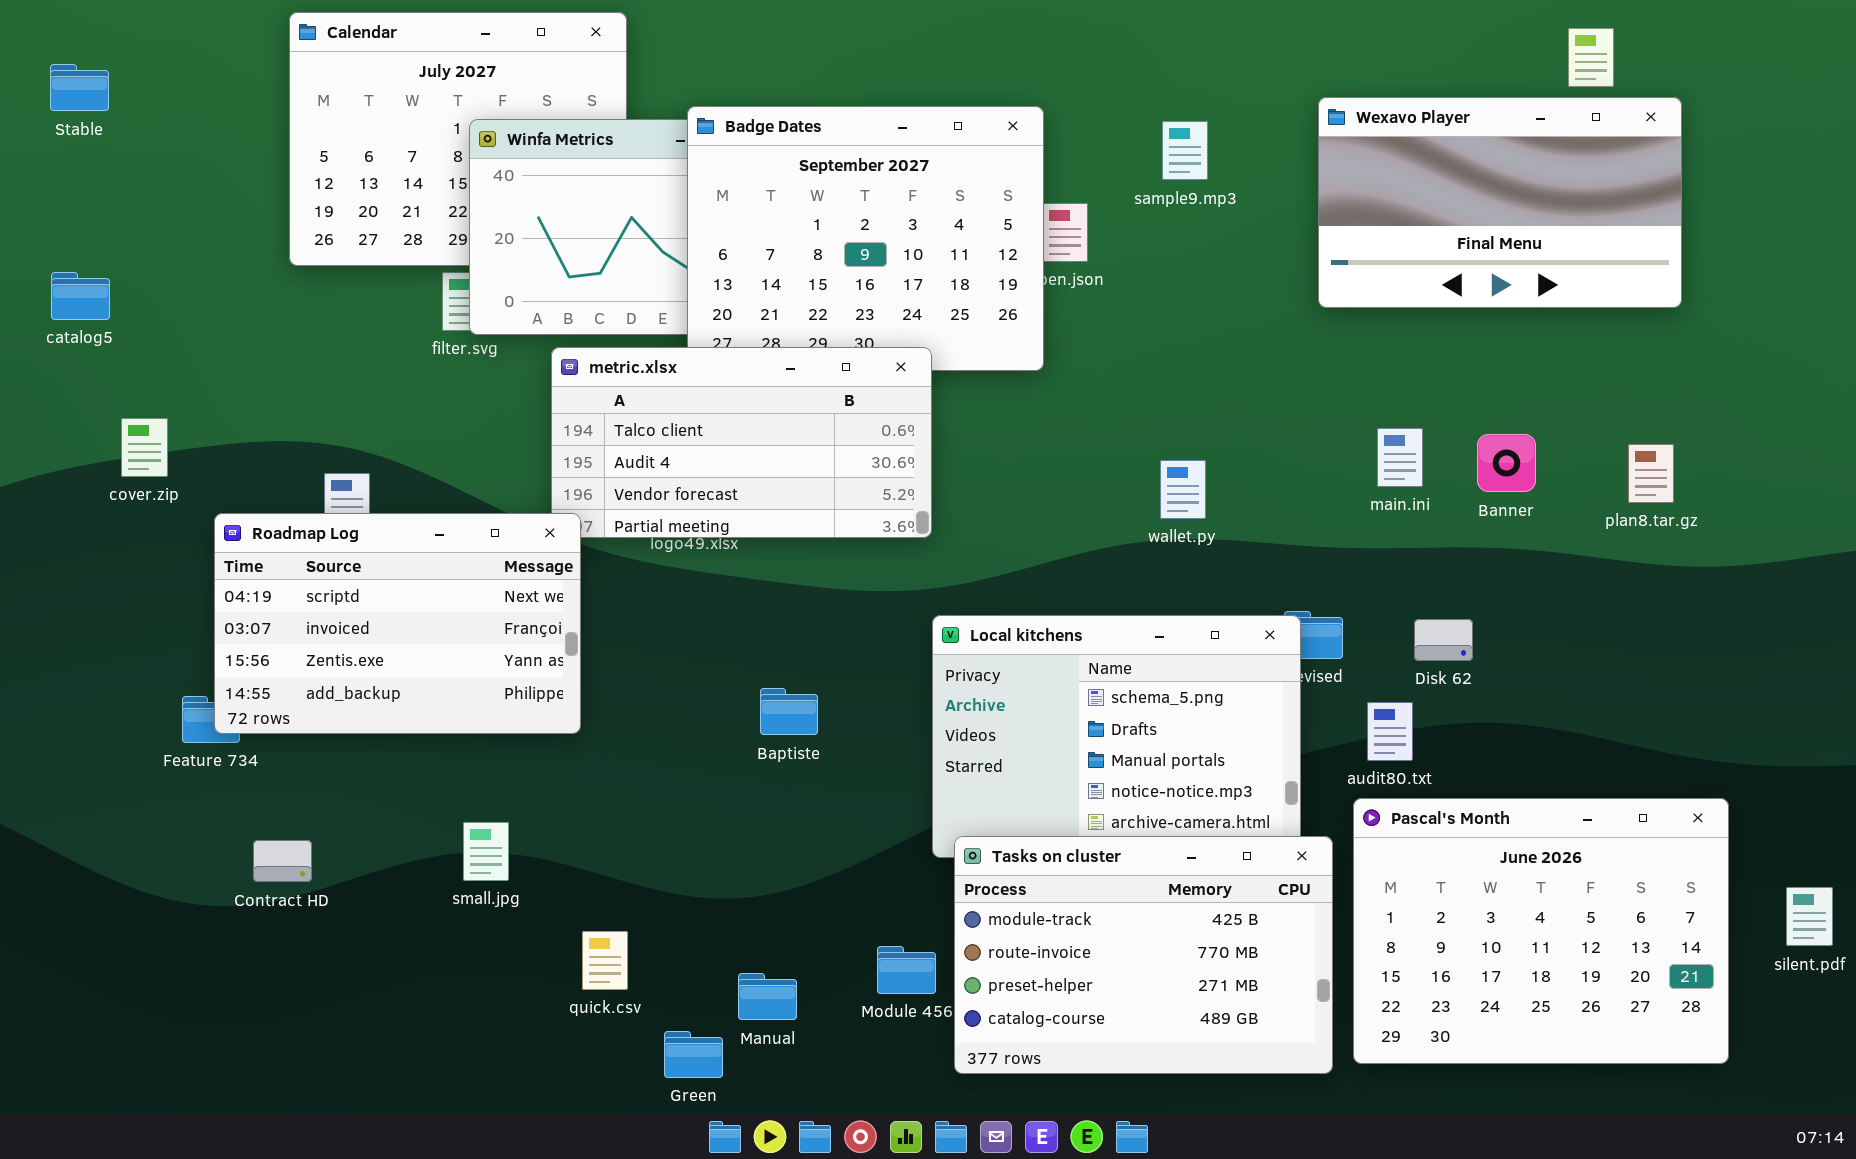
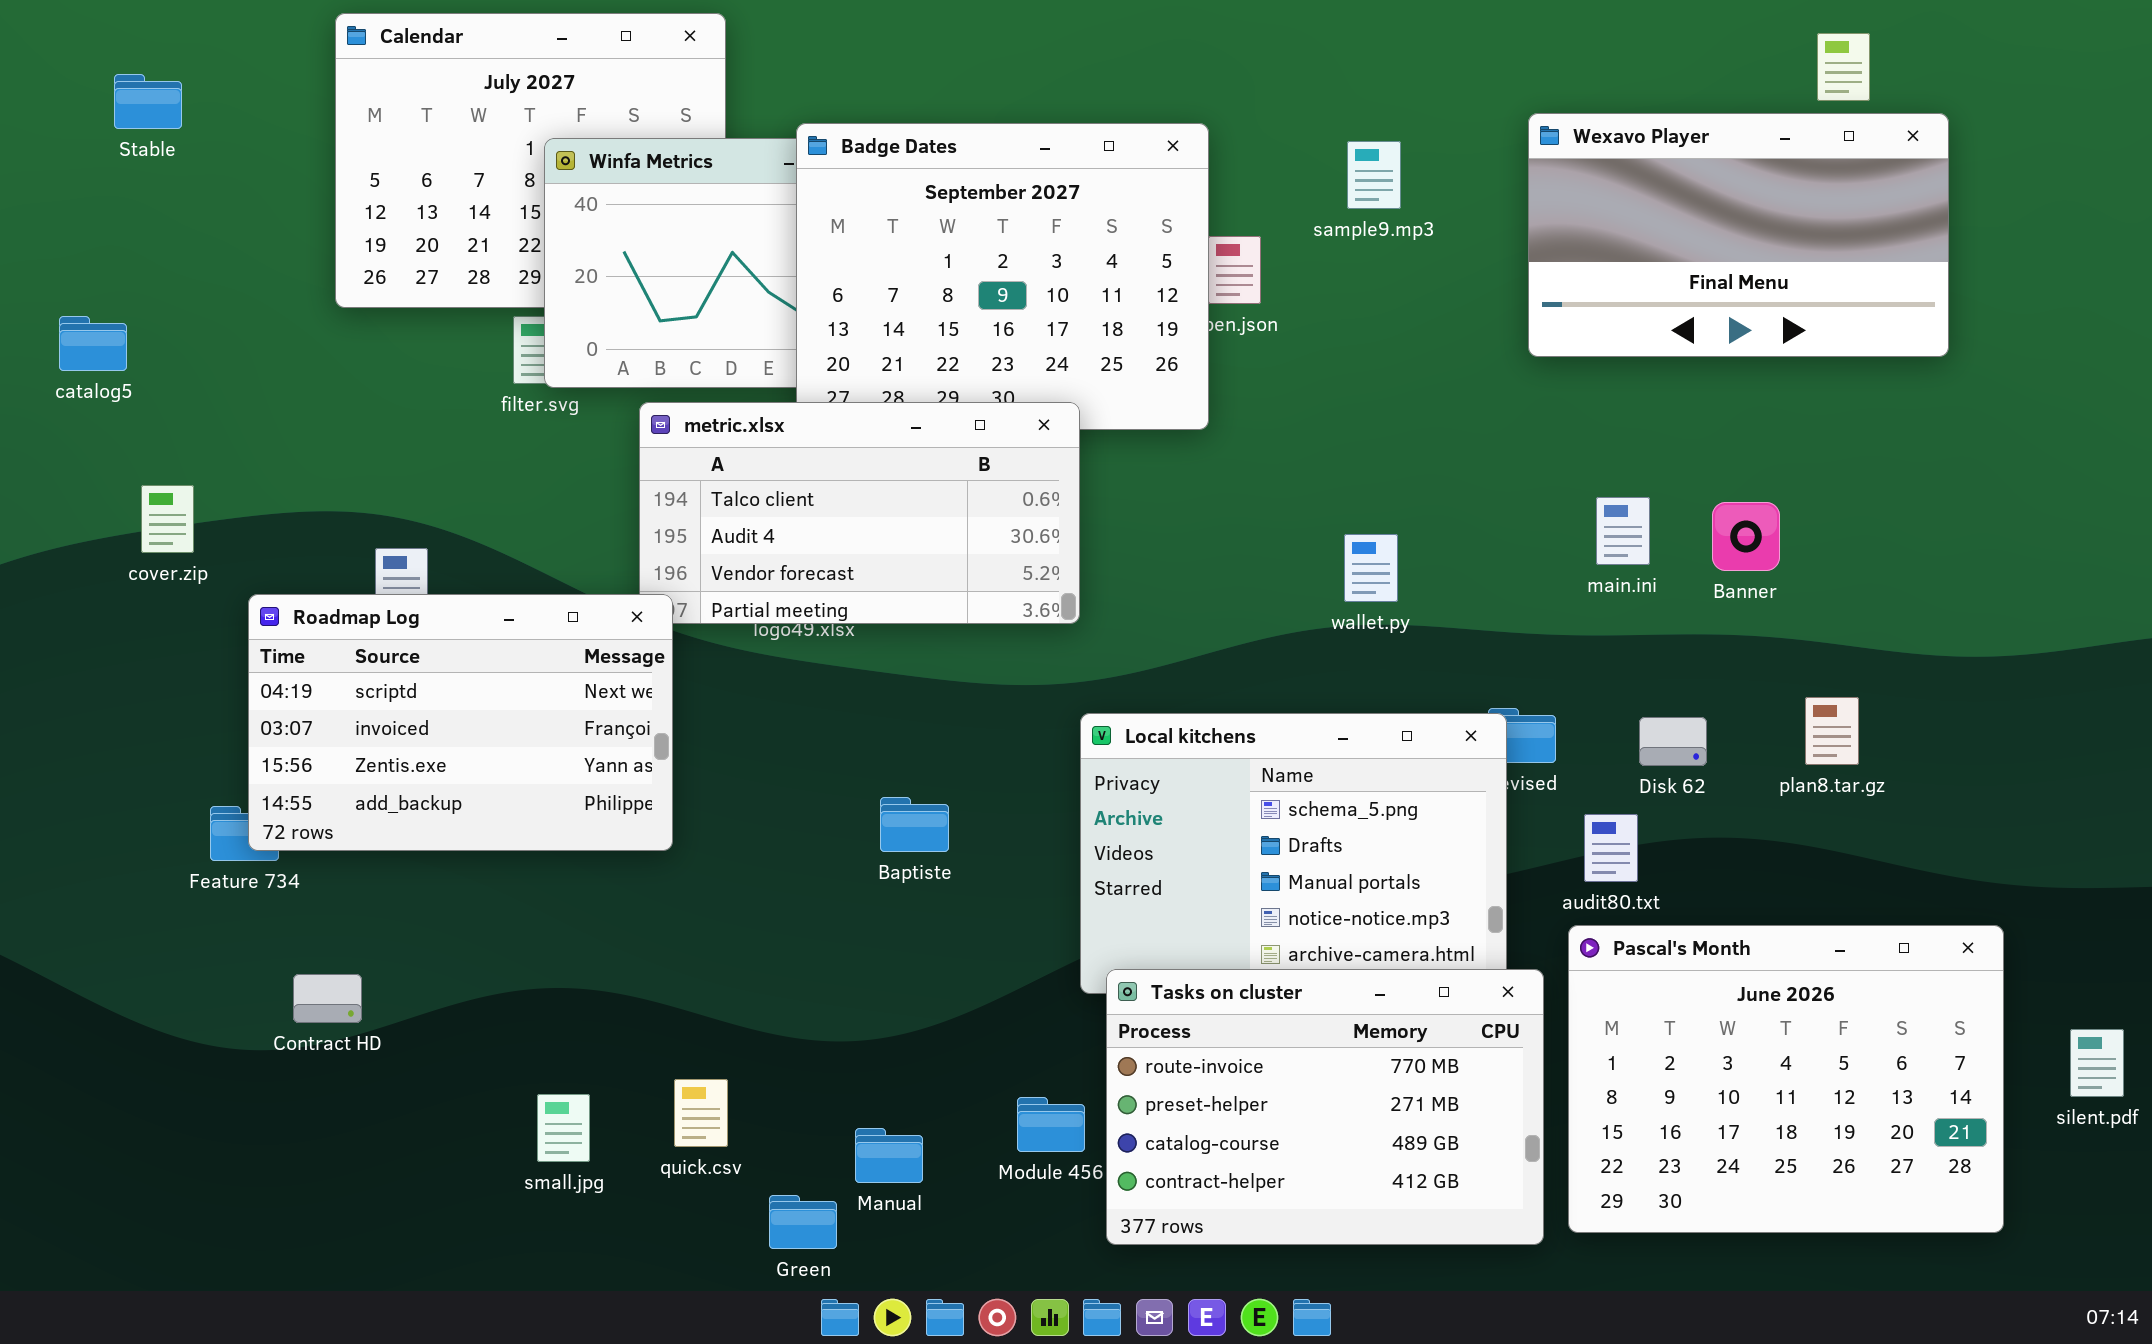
Stable: [50,64,109,111] -> [114,74,182,129], moved
plan8.tar.gz: [1628,444,1674,503] -> [1805,697,1859,765], moved
small.jpg: [463,822,509,881] -> [537,1094,590,1162], moved
Tasks on cluster: [954,836,1333,1074] -> [1106,969,1544,1245], scrolled down 1 row

